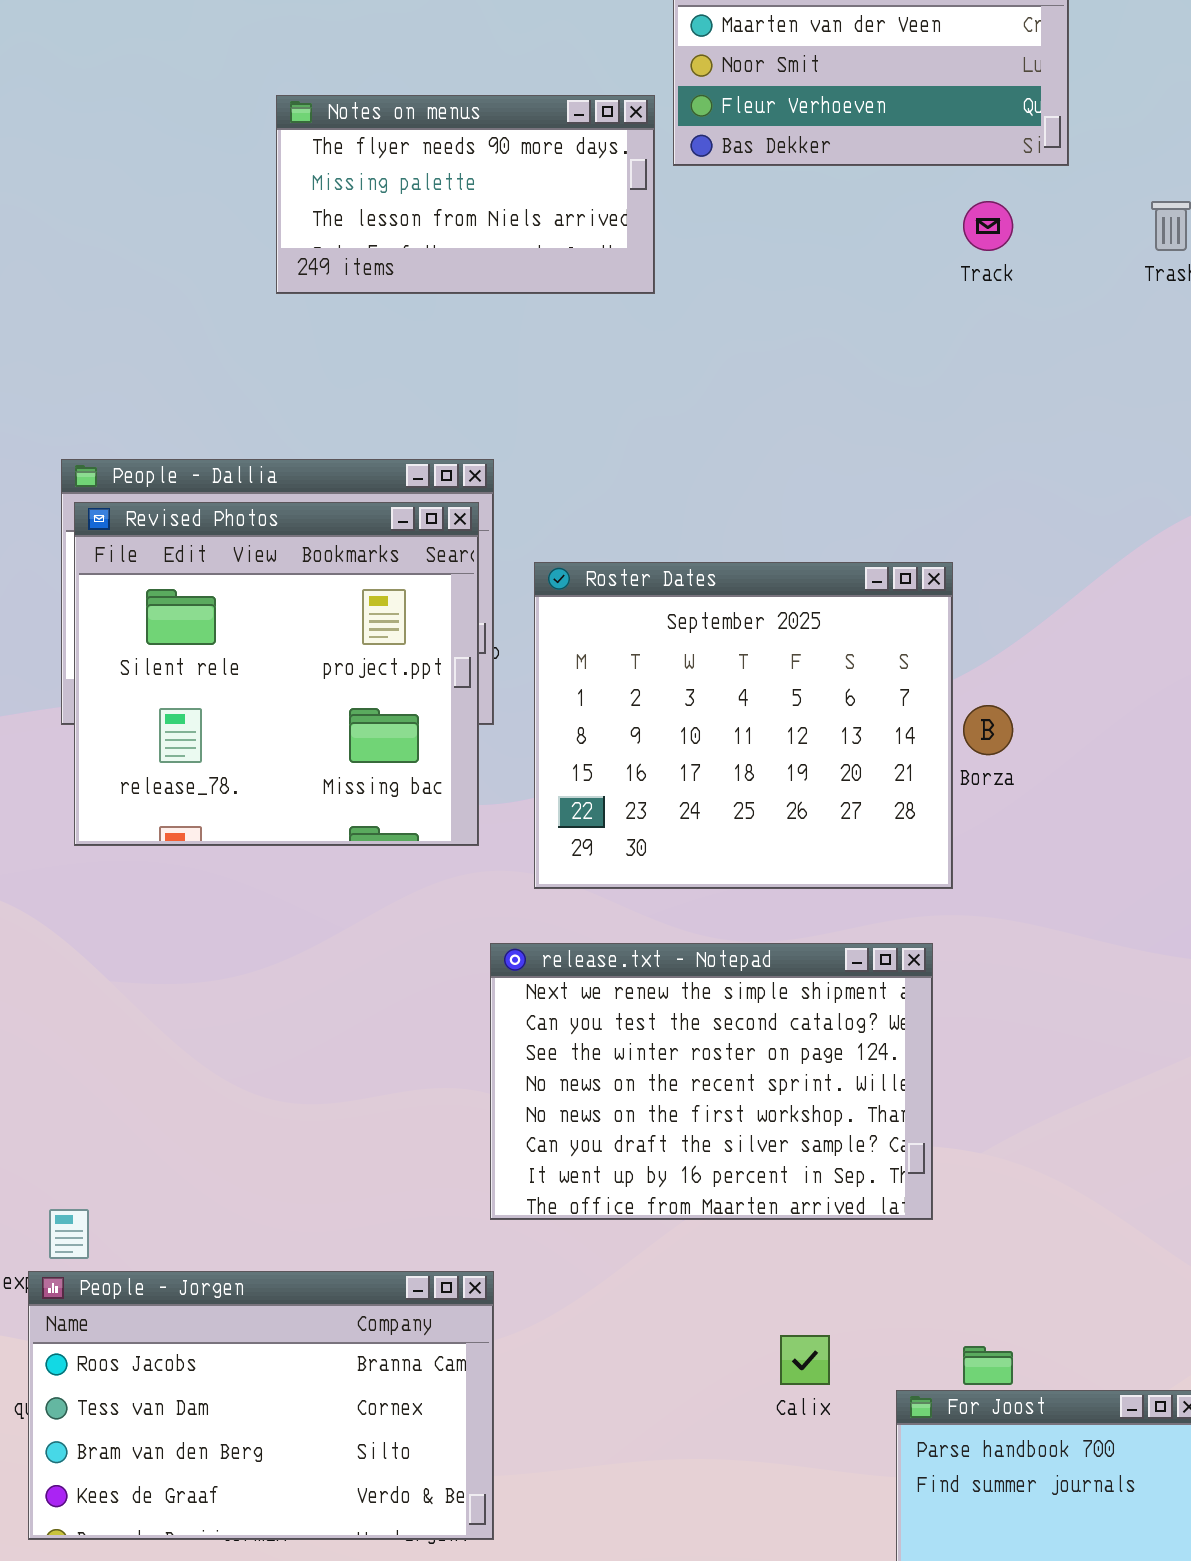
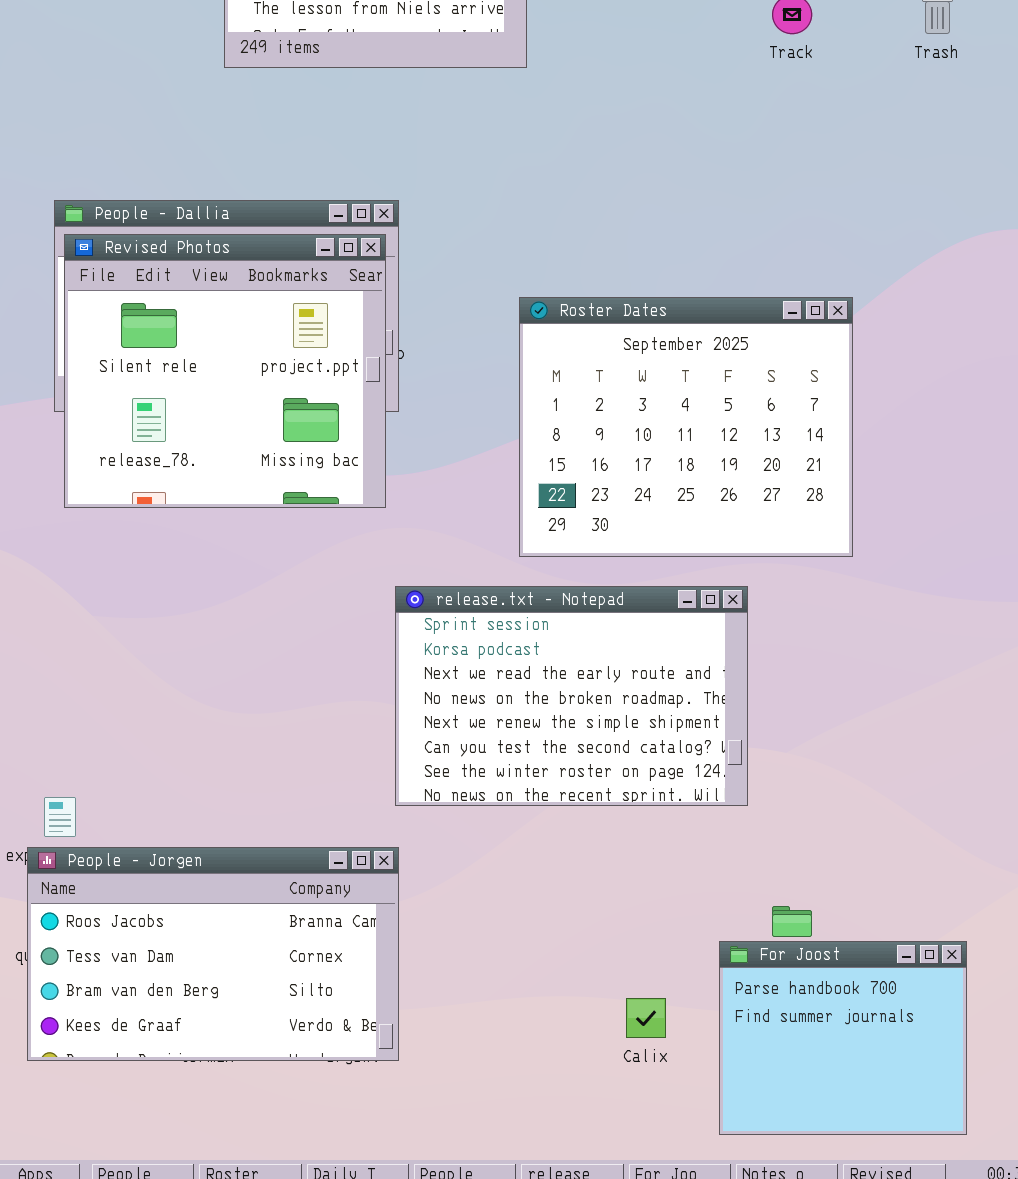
Roster Dates: [534,562,953,889] -> [519,297,853,557], moved
release.txt - Notepad: [490,943,933,1220] -> [395,586,748,806], scrolled up 4 rows
Calix: [780,1335,830,1385] -> [626,998,666,1038], moved

